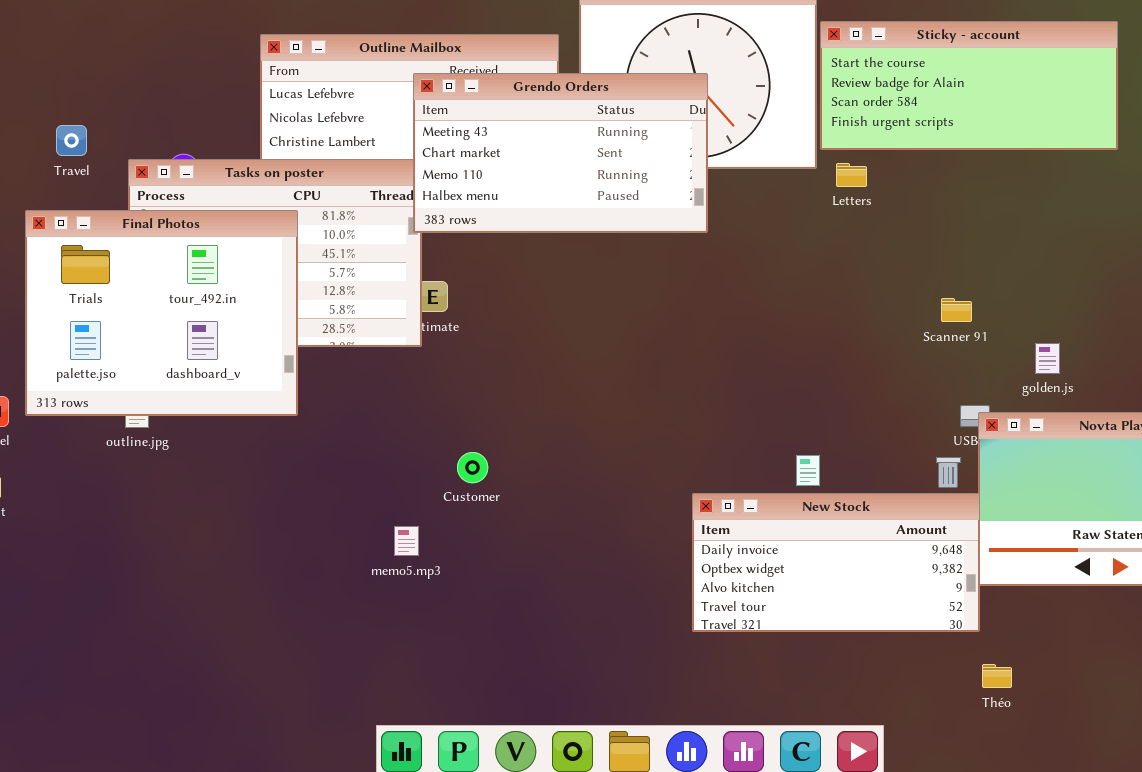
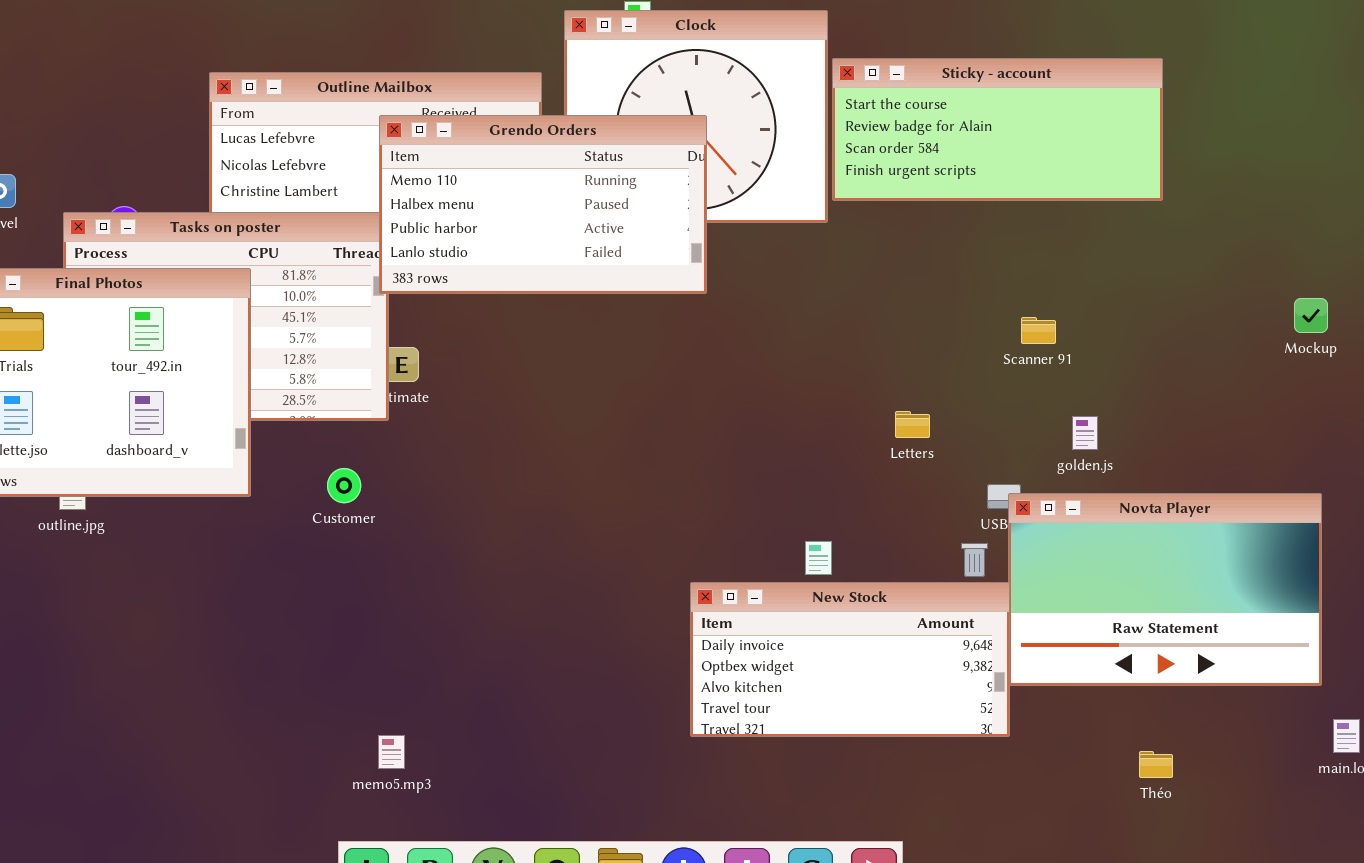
Grendo Orders: [413,73,708,233] -> [379,115,707,294], scrolled down 2 rows
Letters: [836,163,867,187] -> [895,411,930,438], moved
Scanner 91: [941,298,972,322] -> [1021,317,1056,344], moved
Customer: [457,452,488,483] -> [327,468,361,503], moved
memo5.mp3: [394,526,419,556] -> [378,735,405,769], moved
Théo: [982,664,1012,688] -> [1139,751,1173,778], moved

